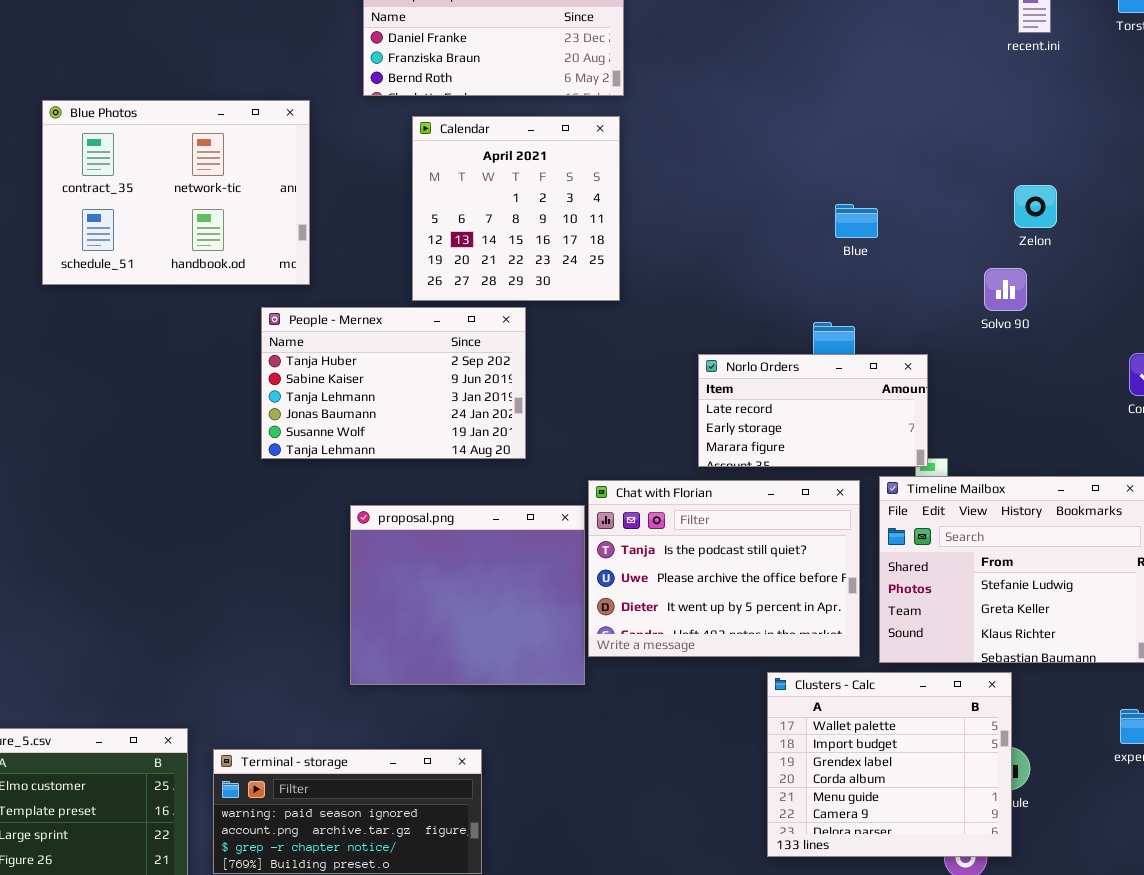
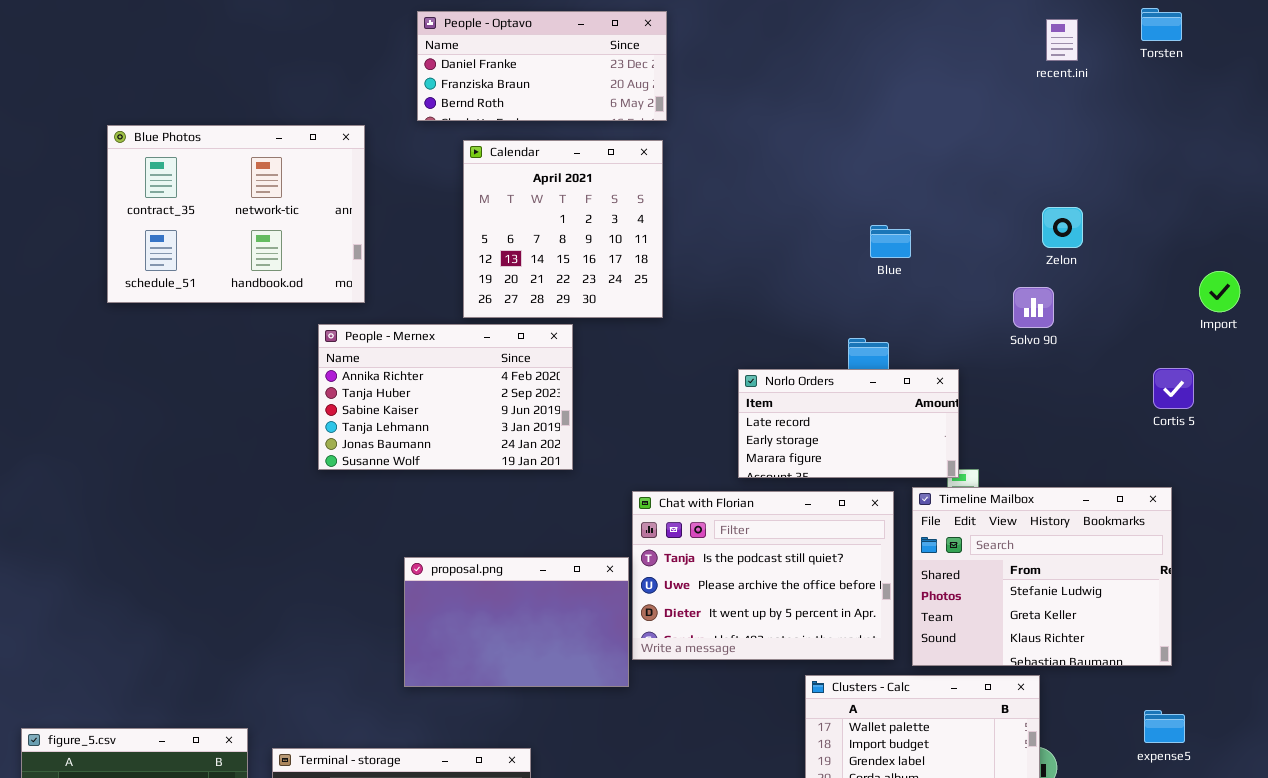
People - Mernex: [261,307,526,459] -> [318,324,573,470], scrolled up 1 row
proposal.png: [350,505,585,685] -> [404,557,629,687], resized

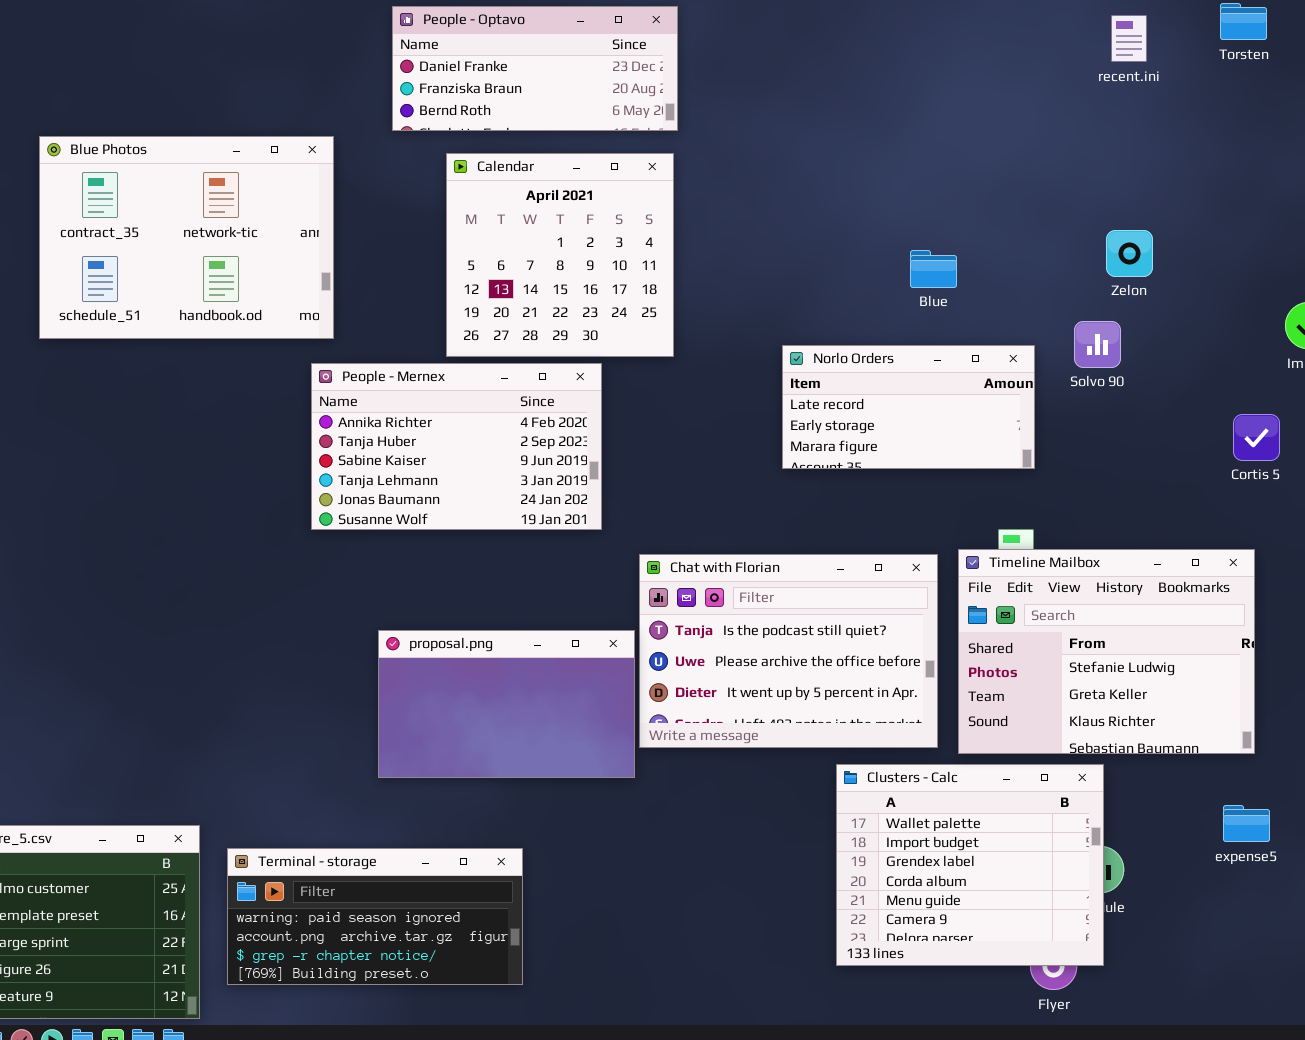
People - Mernex: [318,324,573,470] -> [311,363,602,530], moved
Norlo Orders: [738,369,959,478] -> [782,345,1035,469], moved

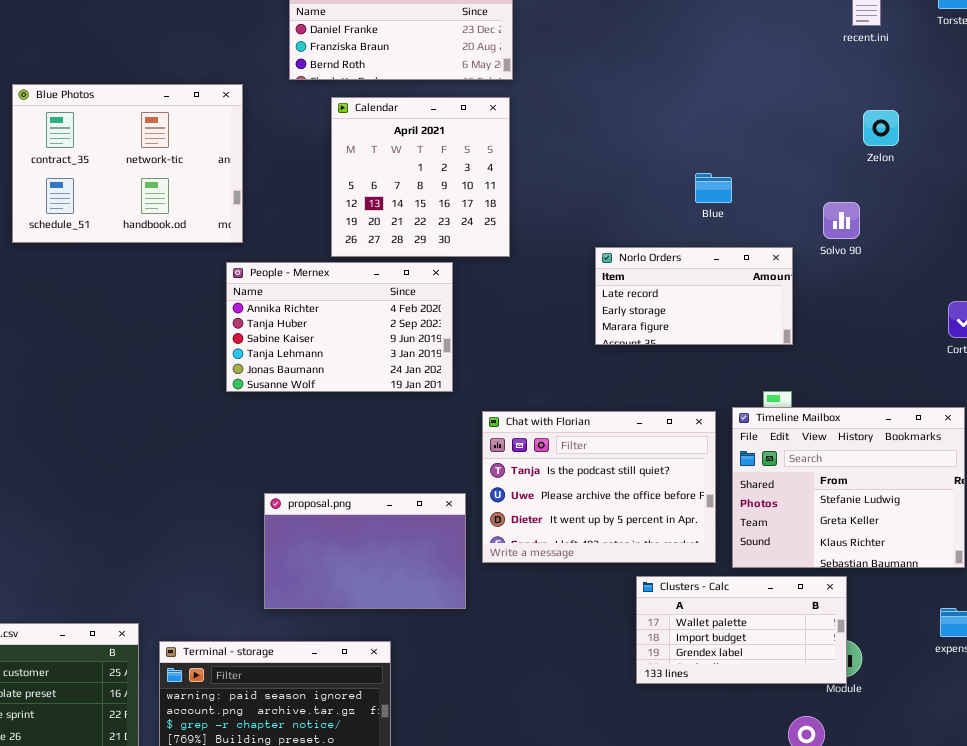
Zelon: [1106,230,1153,277] -> [863,110,899,146], moved
Solvo 90: [1074,321,1121,368] -> [823,202,860,239], moved
proposal.png: [378,630,635,778] -> [264,493,466,609], moved
Clusters - Calc: [836,764,1104,966] -> [636,576,847,684], resized

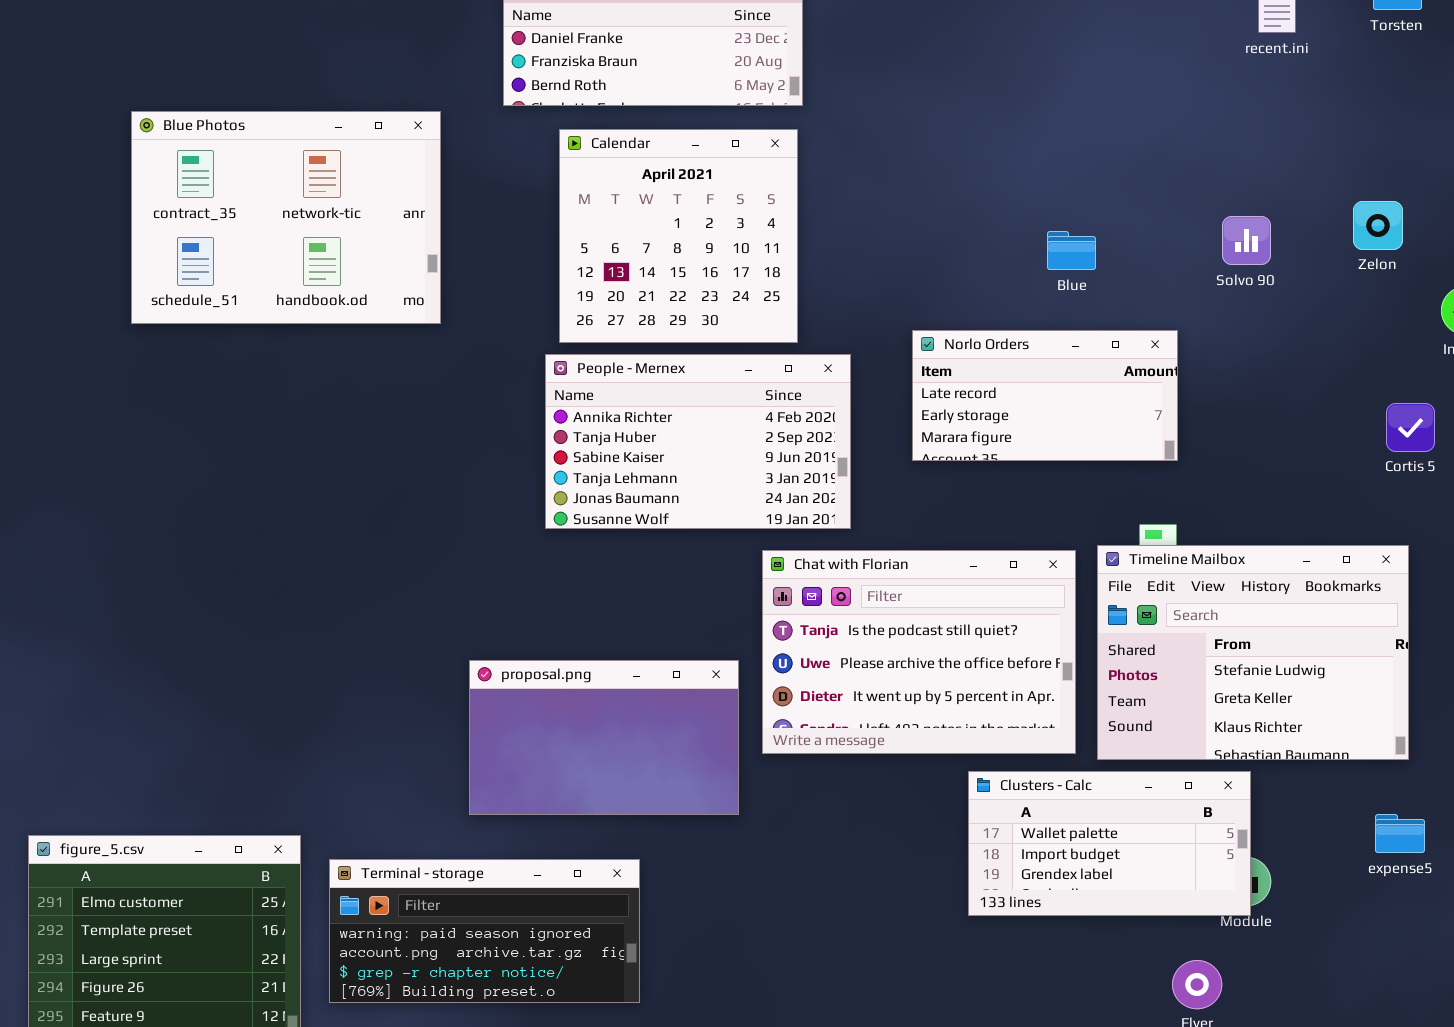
Zelon: [863,110,899,146] -> [1353,201,1403,250], moved
Solvo 90: [823,202,860,239] -> [1222,216,1271,265], moved
People - Mernex: [226,262,453,392] -> [545,354,851,529], moved

